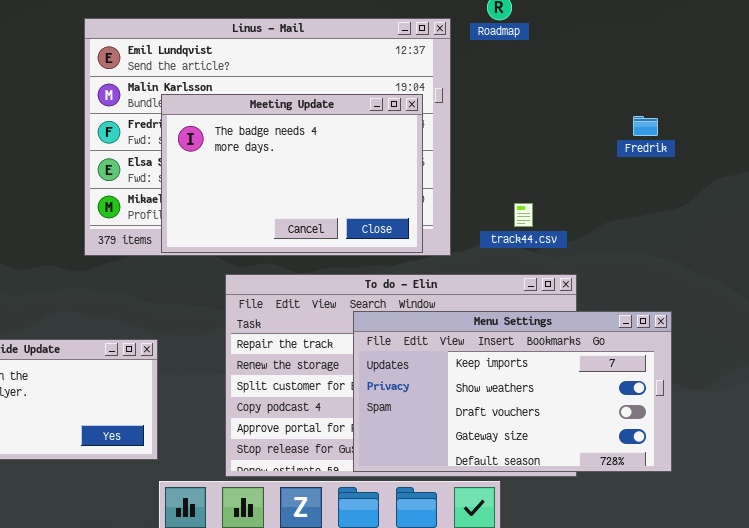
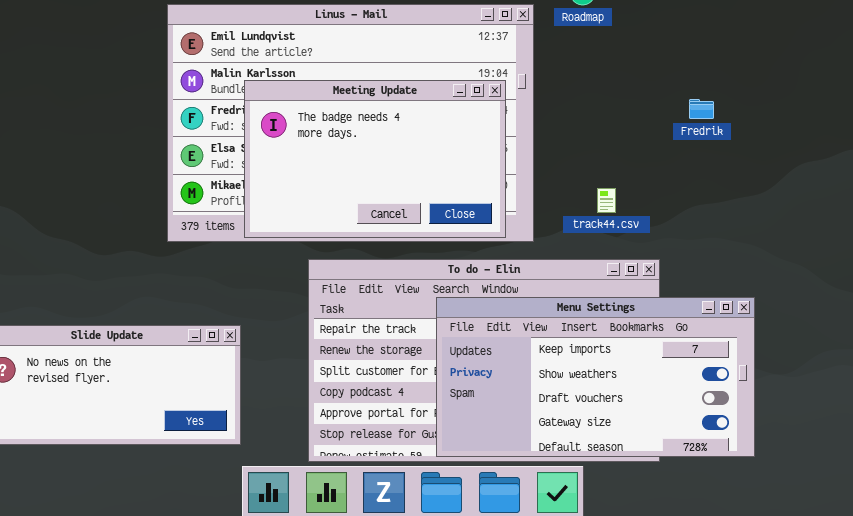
Fredrik: [633,116,658,136] -> [689,99,714,119], moved

